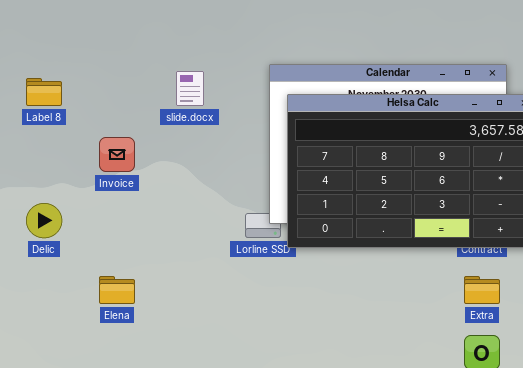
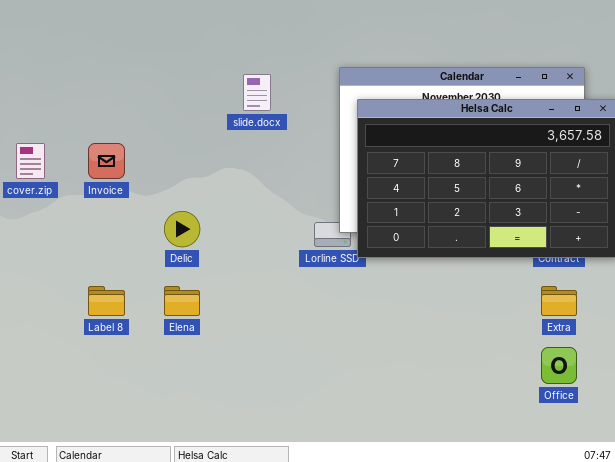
Label 8: [26,78,62,106] -> [88,286,125,316], moved
Invoice: [99,137,135,172] -> [88,143,125,179], moved
Delic: [26,203,62,238] -> [164,211,200,247], moved

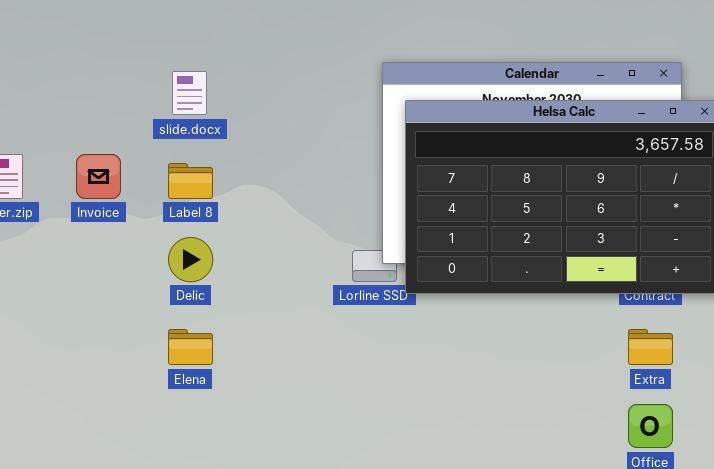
slide.docx: [243,74,271,111] -> [172,71,207,115], moved
Label 8: [88,286,125,316] -> [168,163,213,199], moved

